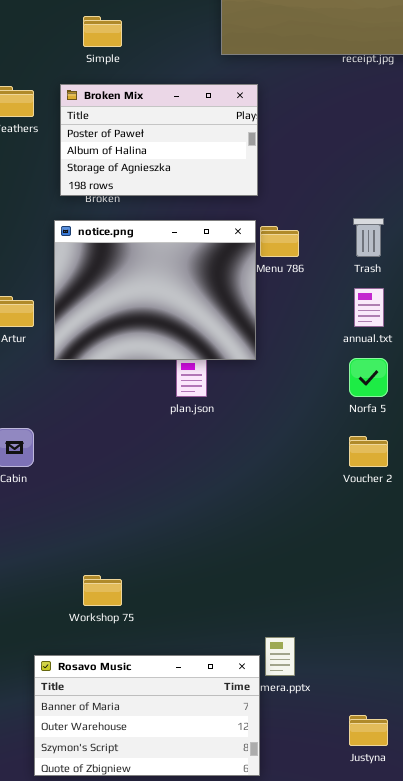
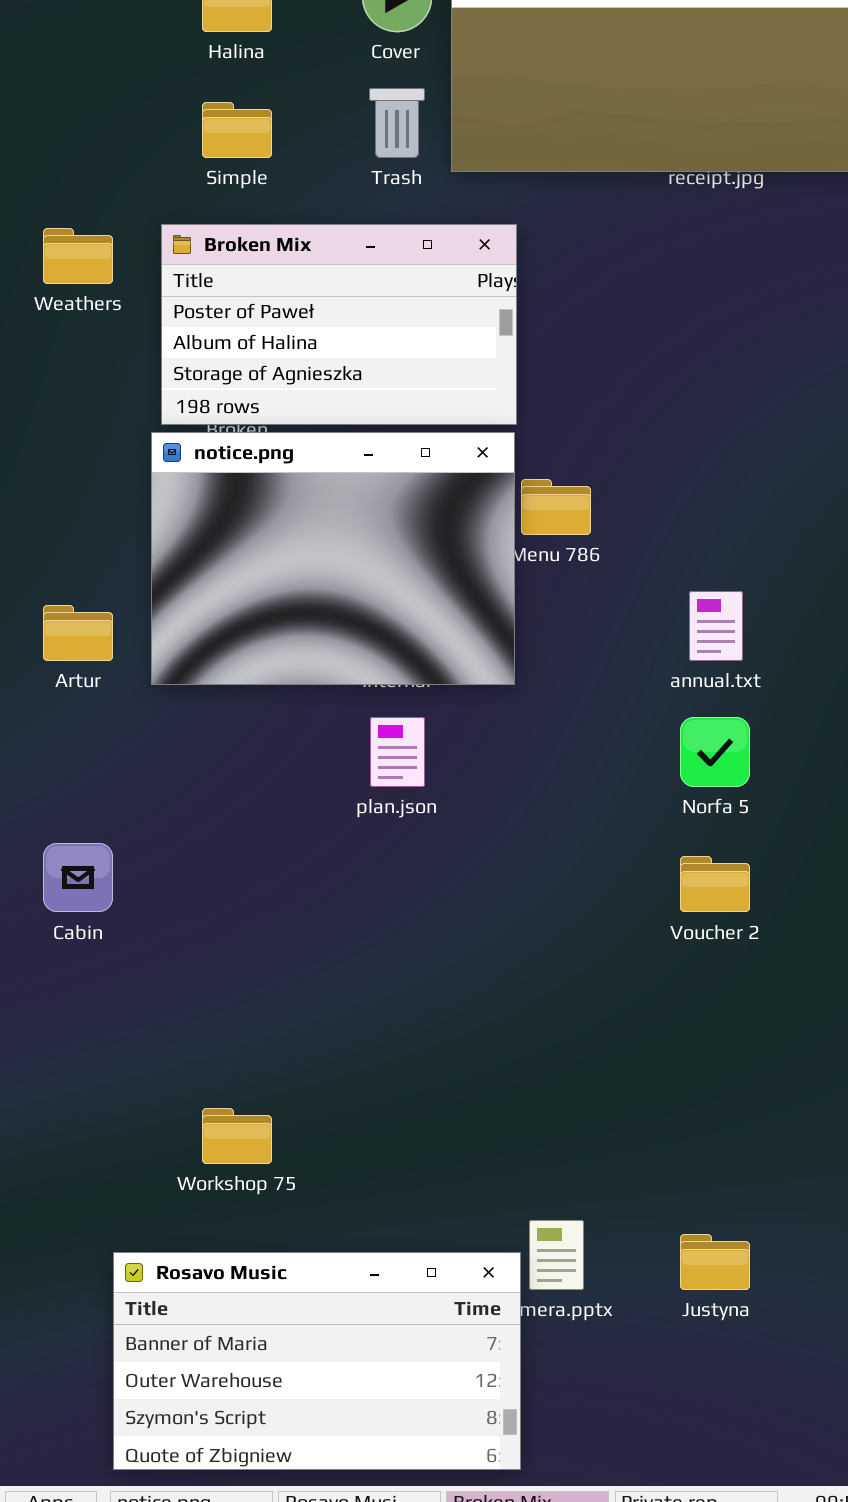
Trash: [353,218,384,257] -> [369,88,425,158], moved
notice.png: [54,220,256,360] -> [151,432,515,685], moved
Justyna: [349,715,388,746] -> [680,1234,750,1290], moved

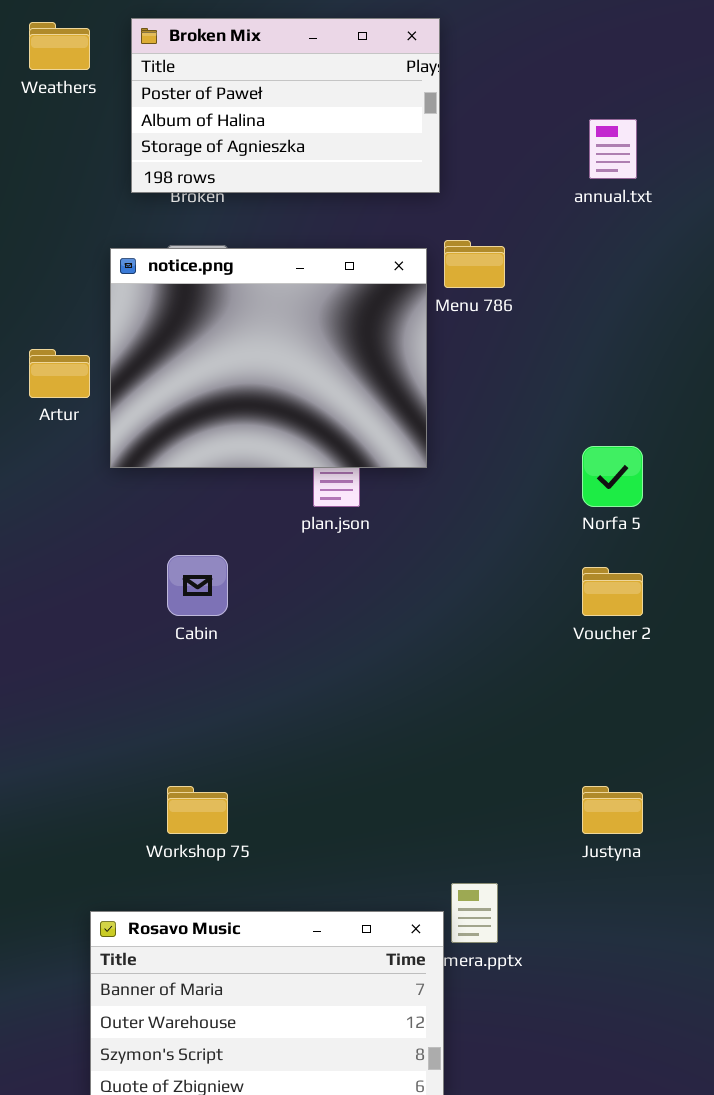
notice.png: [151,432,515,685] -> [110,248,427,468], moved
annual.txt: [689,591,743,661] -> [589,119,637,179], moved
Cabin: [43,843,113,912] -> [167,555,228,616], moved
Justyna: [680,1234,750,1290] -> [582,786,643,834], moved

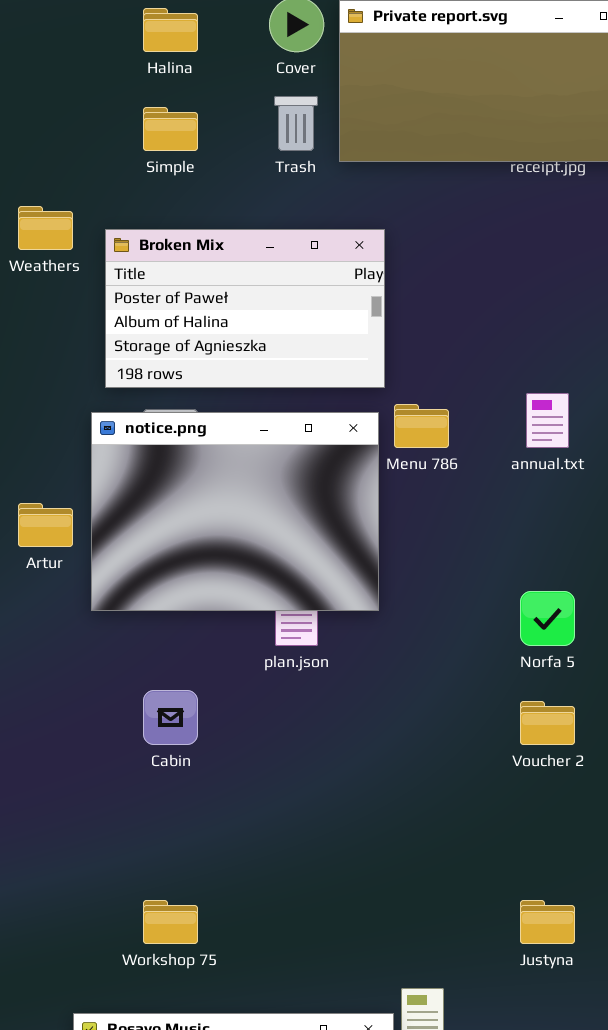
Broken Mix: [131,18,440,193] -> [105,229,385,388], moved
annual.txt: [589,119,637,179] -> [526,393,569,448], moved

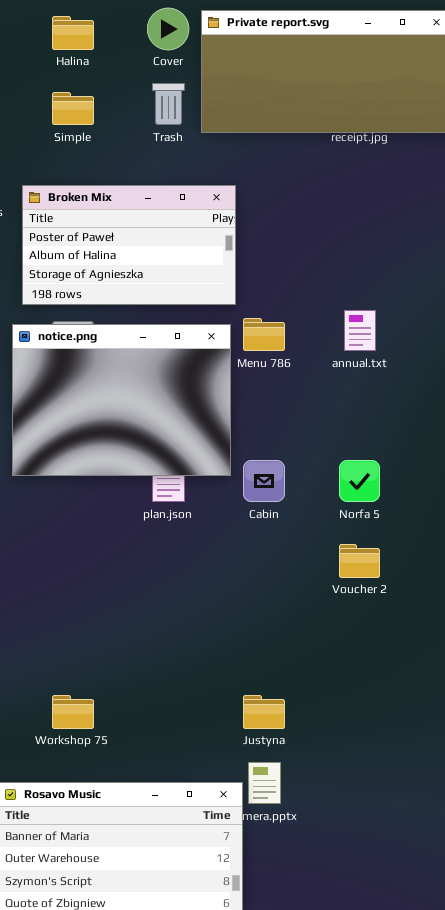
Cabin: [143,690,198,745] -> [243,460,285,502], moved
Justyna: [520,900,575,944] -> [243,695,285,729], moved

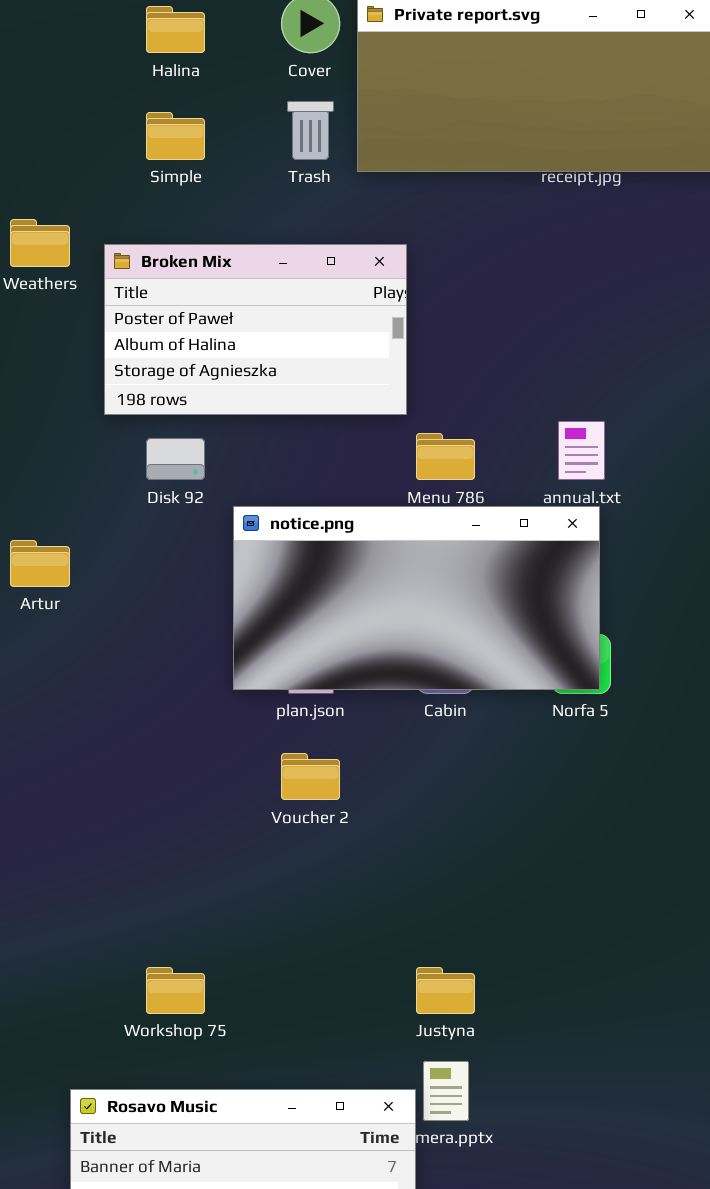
notice.png: [12,324,231,476] -> [233,506,600,690], moved, resized
Voucher 2: [339,544,380,578] -> [281,753,340,800], moved

